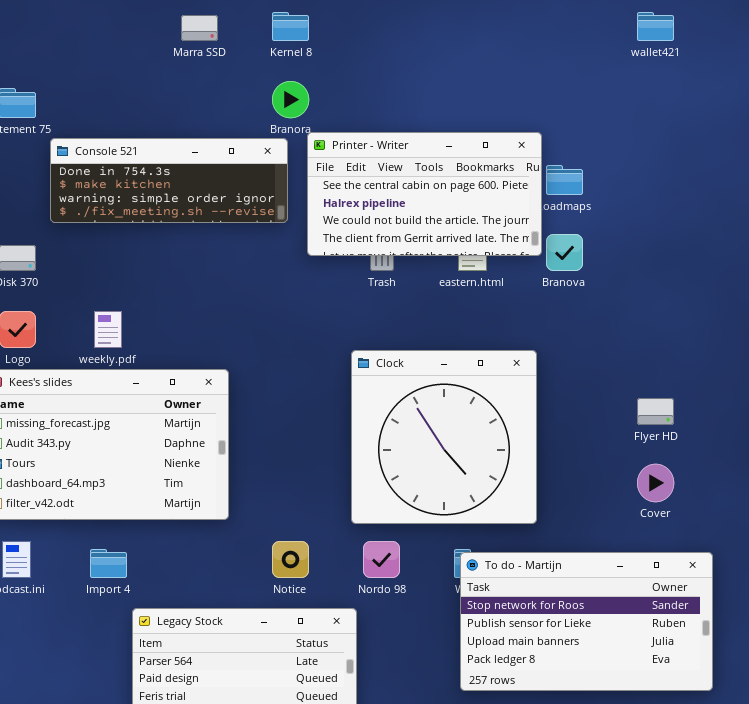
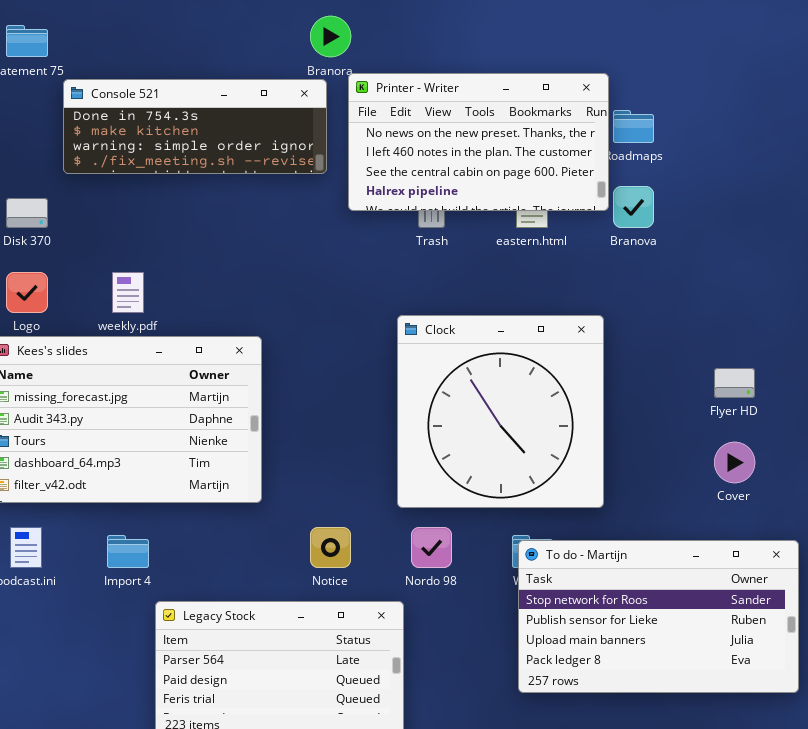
Printer - Writer: [307,132,542,256] -> [348,73,609,211], scrolled up 2 rows

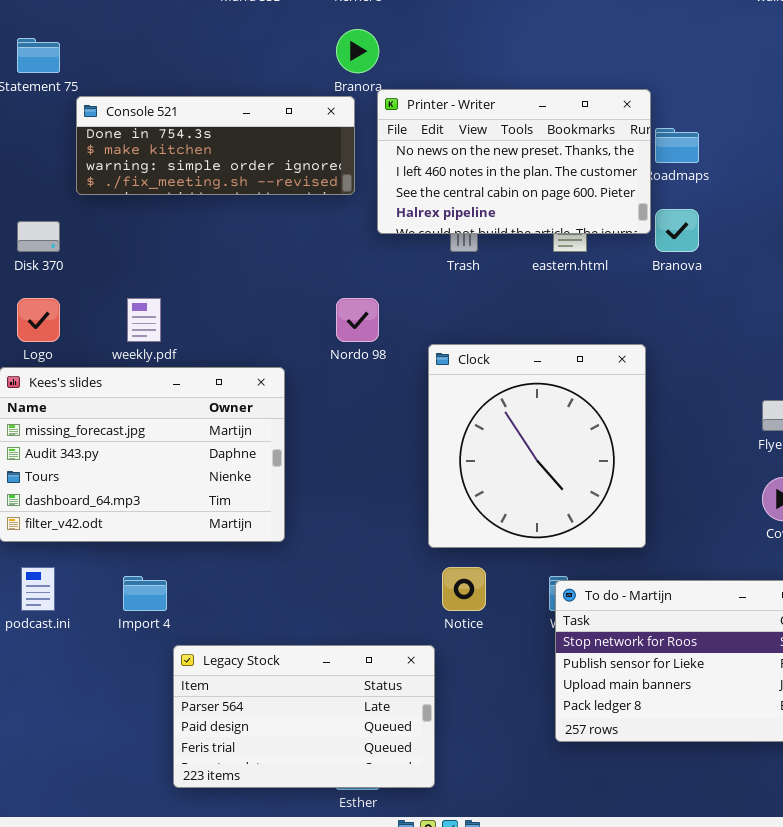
Notice: [310,527,351,568] -> [442,567,486,611], moved
Nordo 98: [411,527,452,568] -> [336,298,379,342], moved

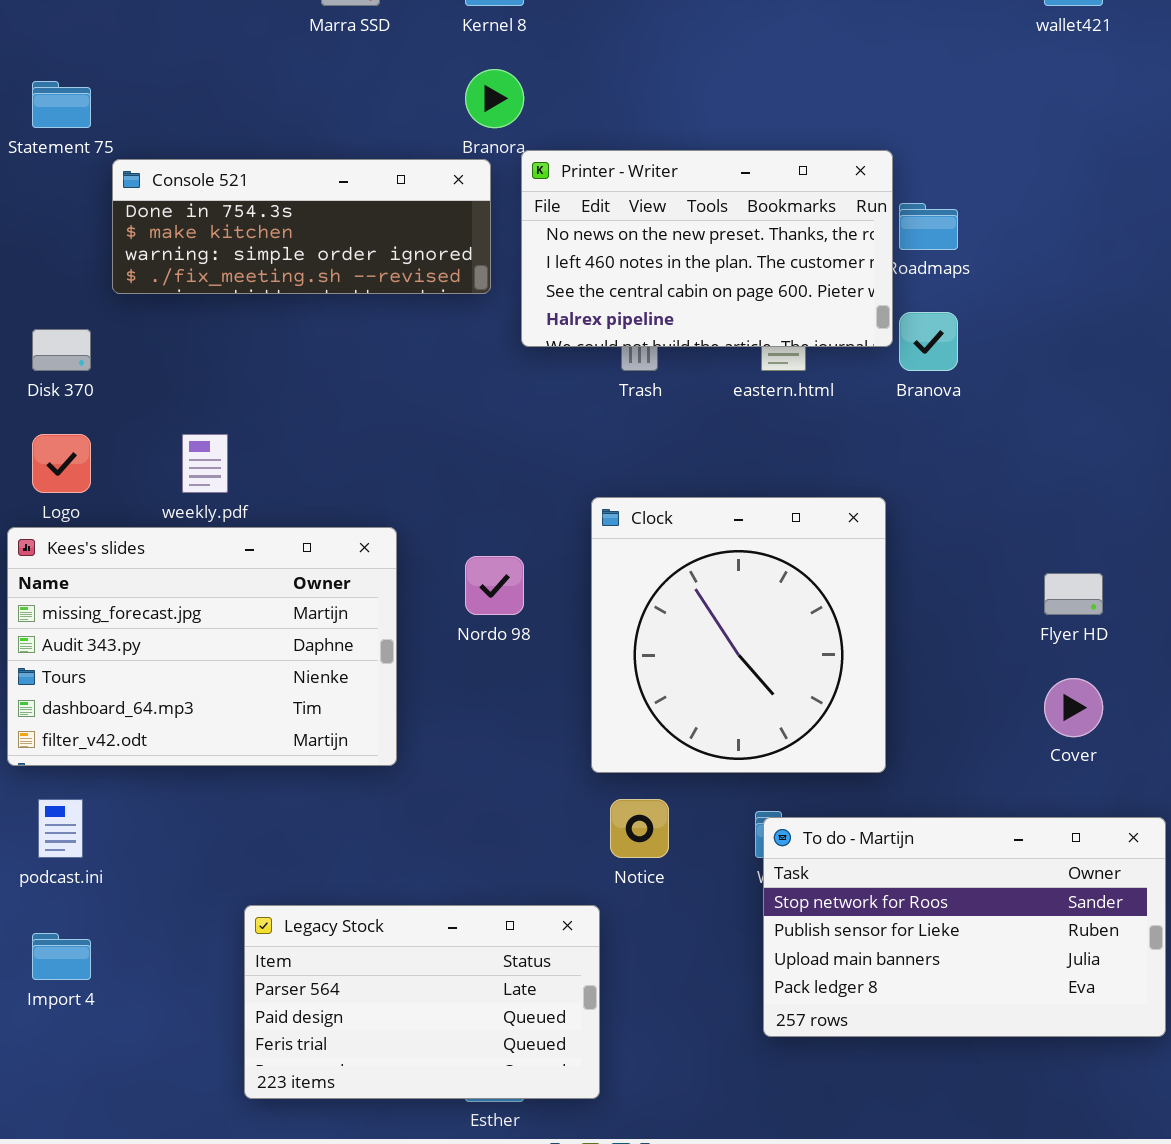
Nordo 98: [336,298,379,342] -> [465,556,524,615], moved
Import 4: [123,576,167,611] -> [32,933,91,980], moved

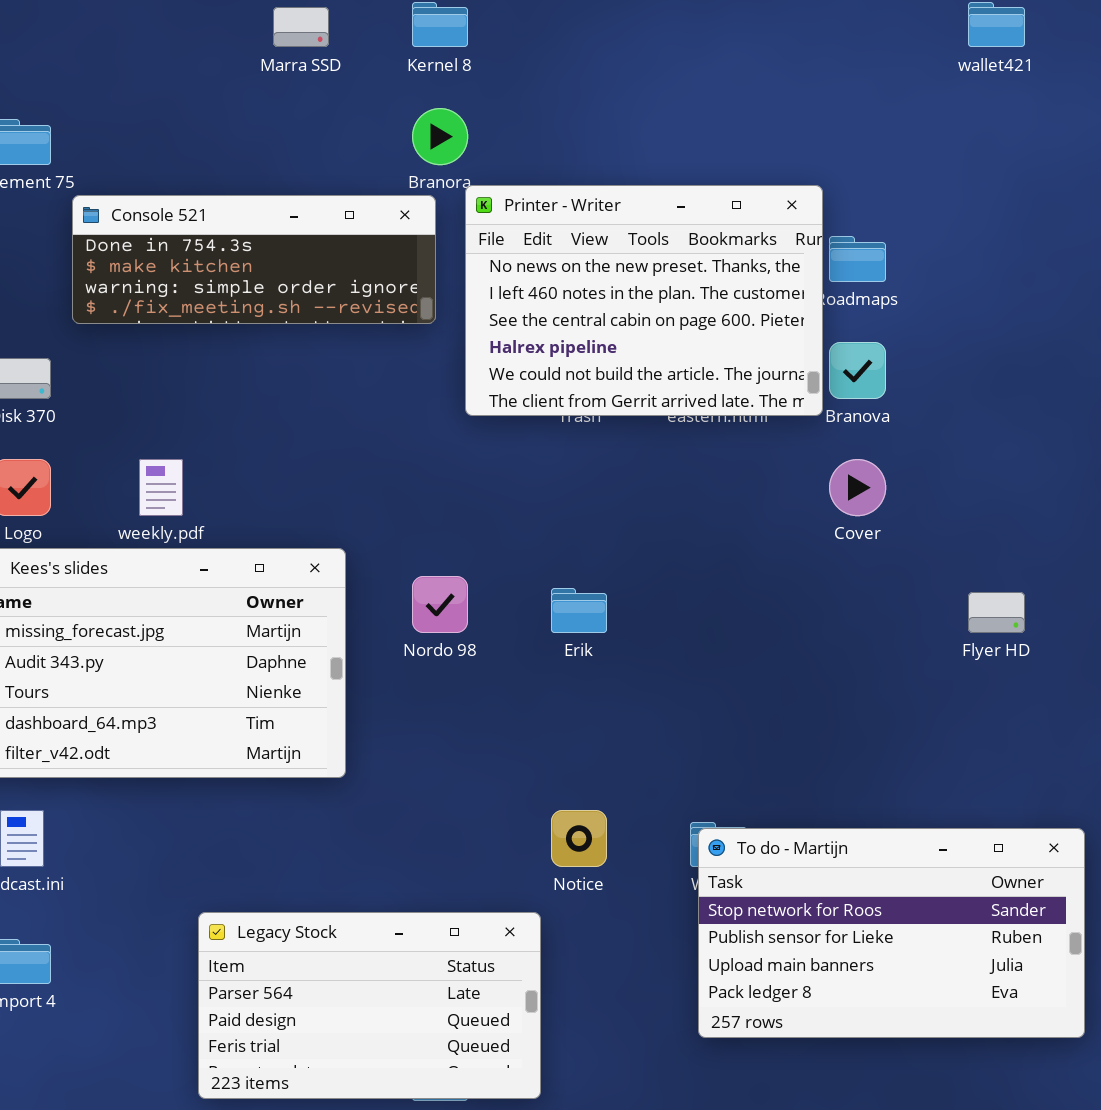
Printer - Writer: [521,150,893,347] -> [465,185,823,416], resized
Clock: [591,497,886,773] -> none, closed
Cover: [1044,678,1103,737] -> [829,459,886,516], moved

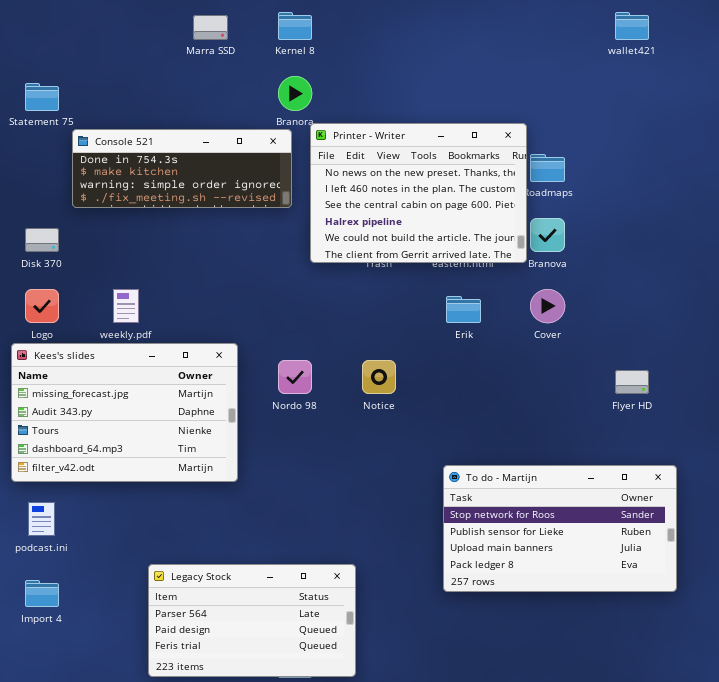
Erik: [551,588,607,633] -> [446,296,481,323], moved
Notice: [551,810,607,867] -> [362,360,396,394], moved
To do - Martijn: [698,828,1085,1038] -> [443,465,677,592], moved

